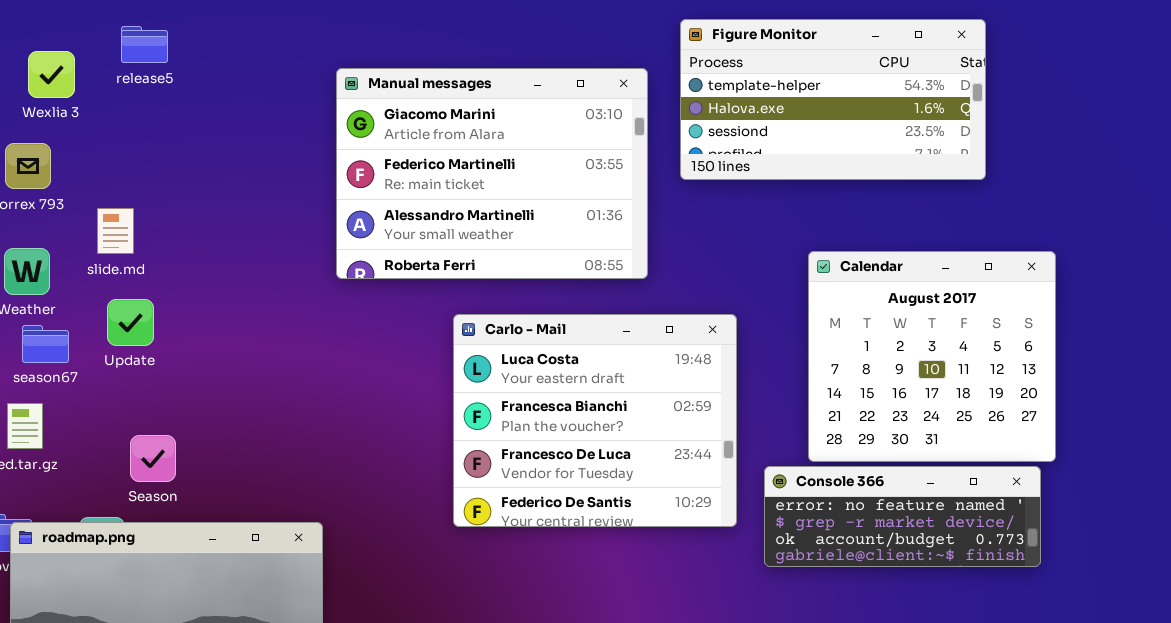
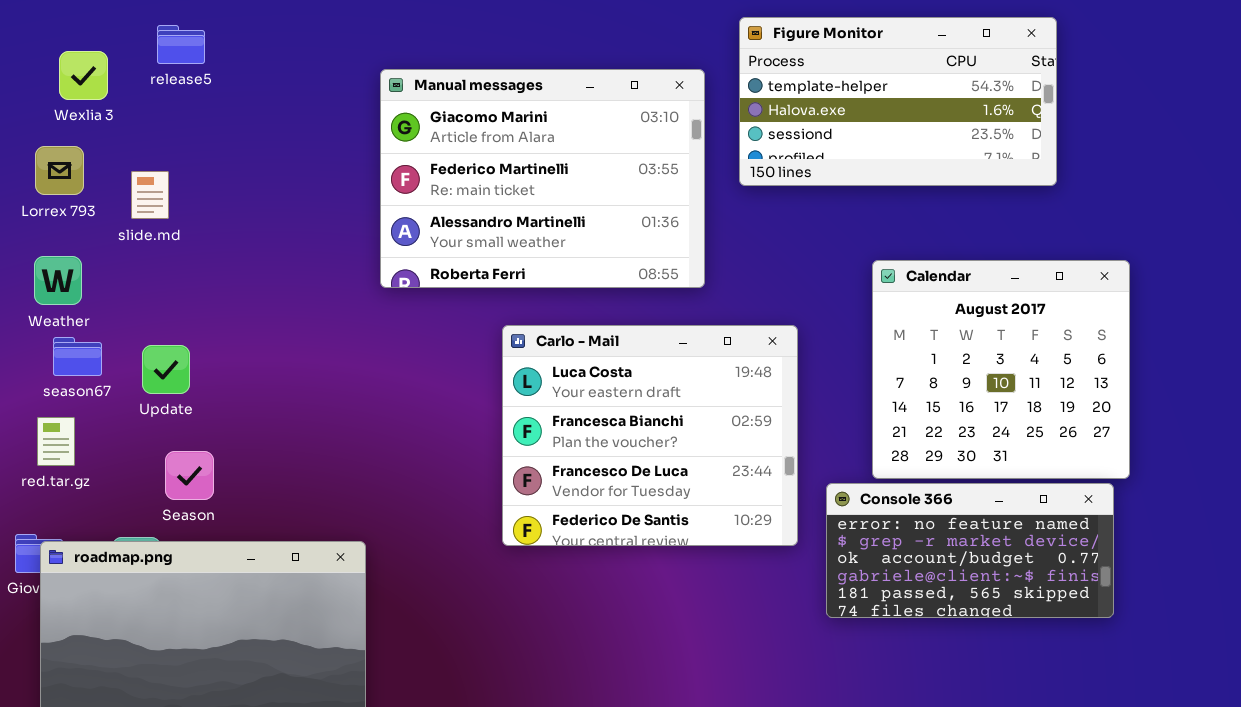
slide.md: [97,208,134,254] -> [131,171,169,219], moved
Update: [107,299,154,346] -> [142,345,190,394], moved
Console 366: [764,466,1041,567] -> [826,483,1114,618], resized

